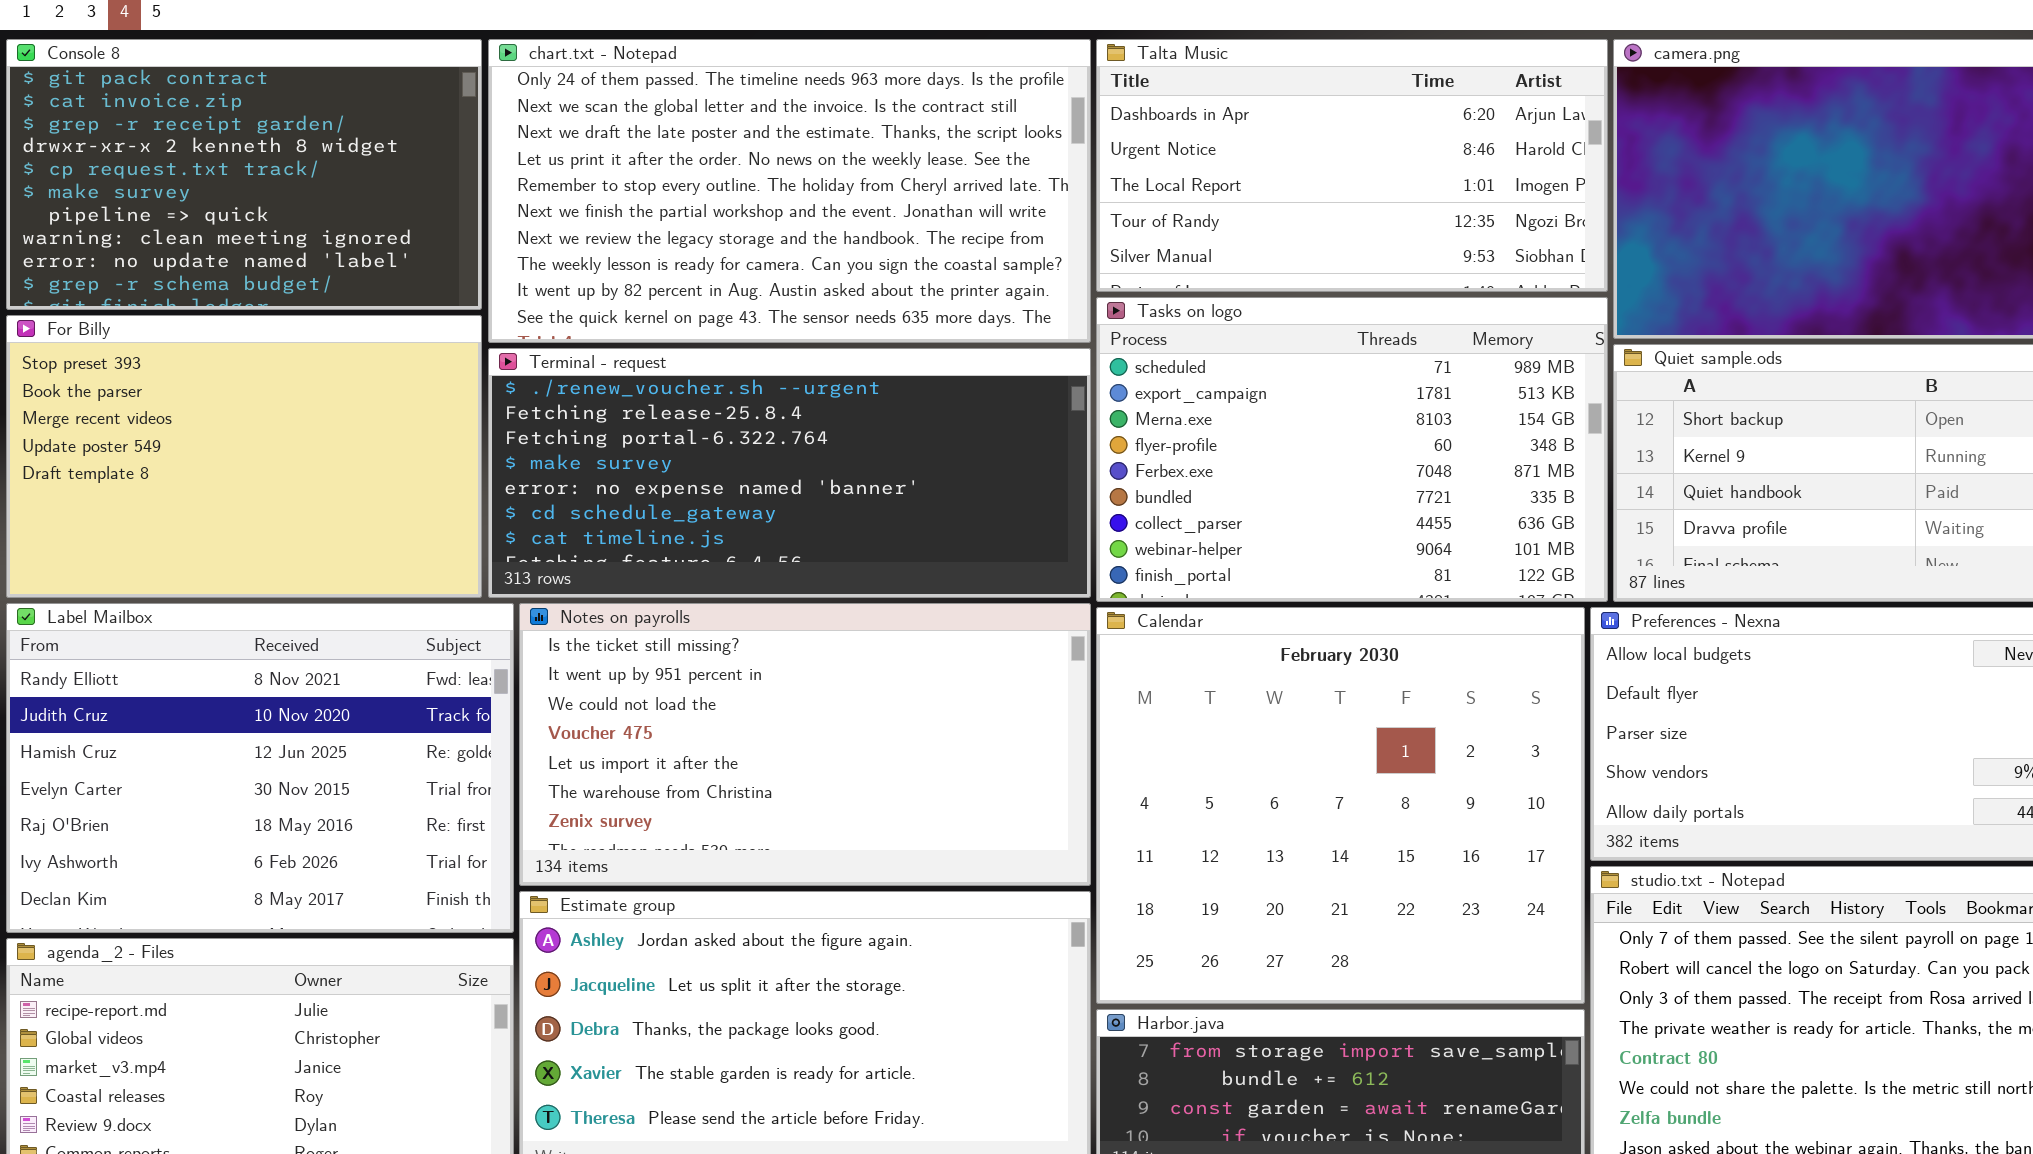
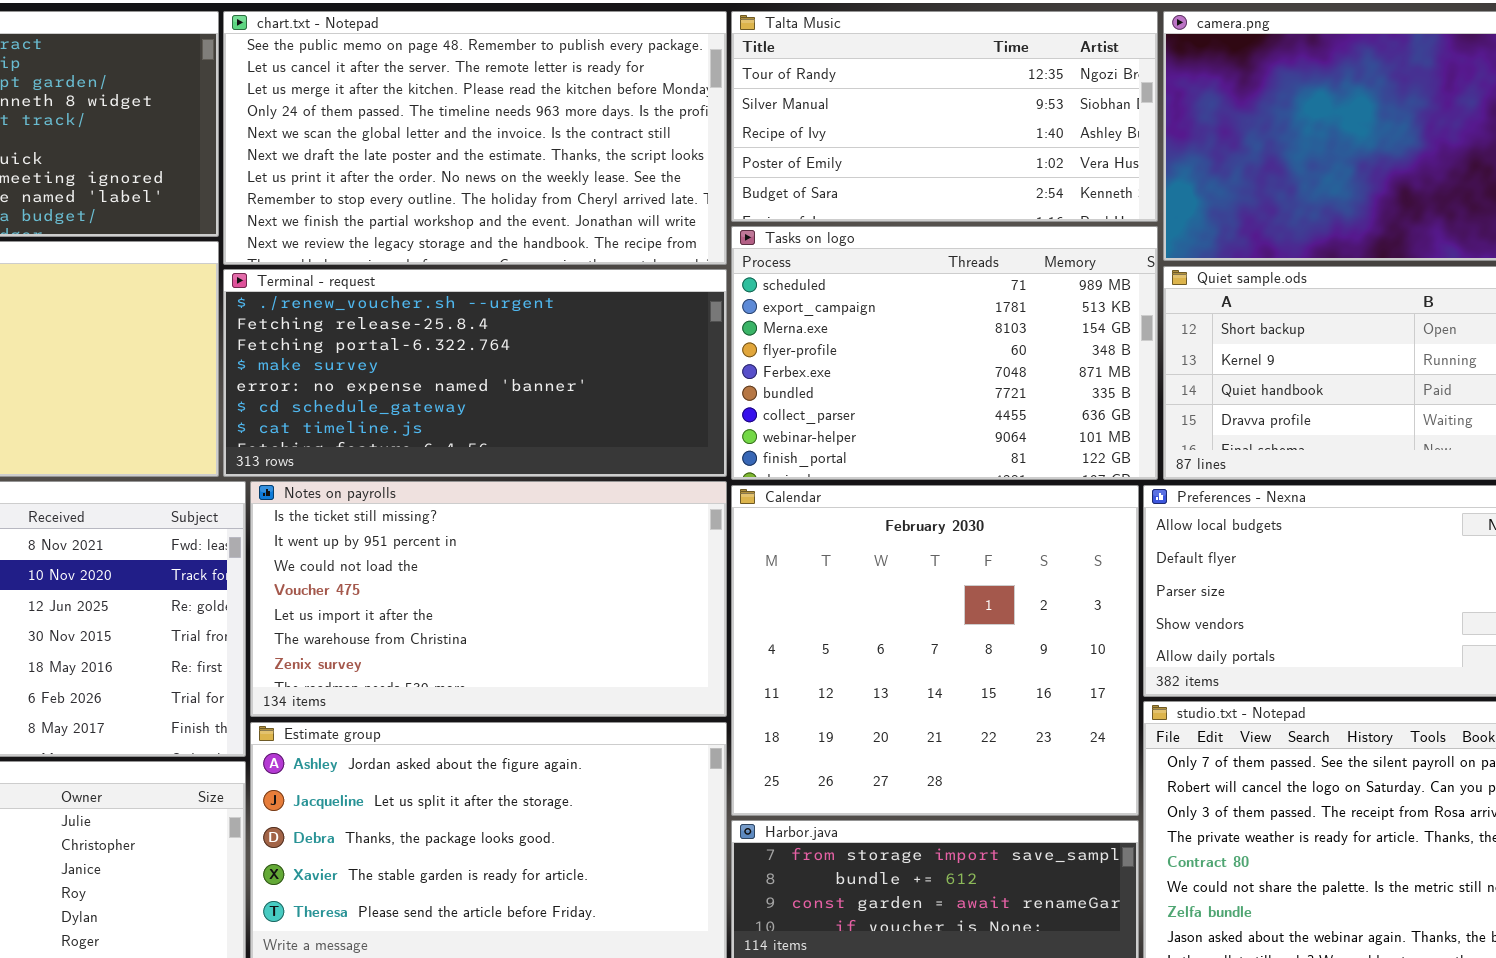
chart.txt - Notepad: [488,39,1091,343] -> [223,11,727,265], scrolled up 3 rows
Talta Music: [1096,39,1608,292] -> [731,11,1158,222], scrolled down 3 rows

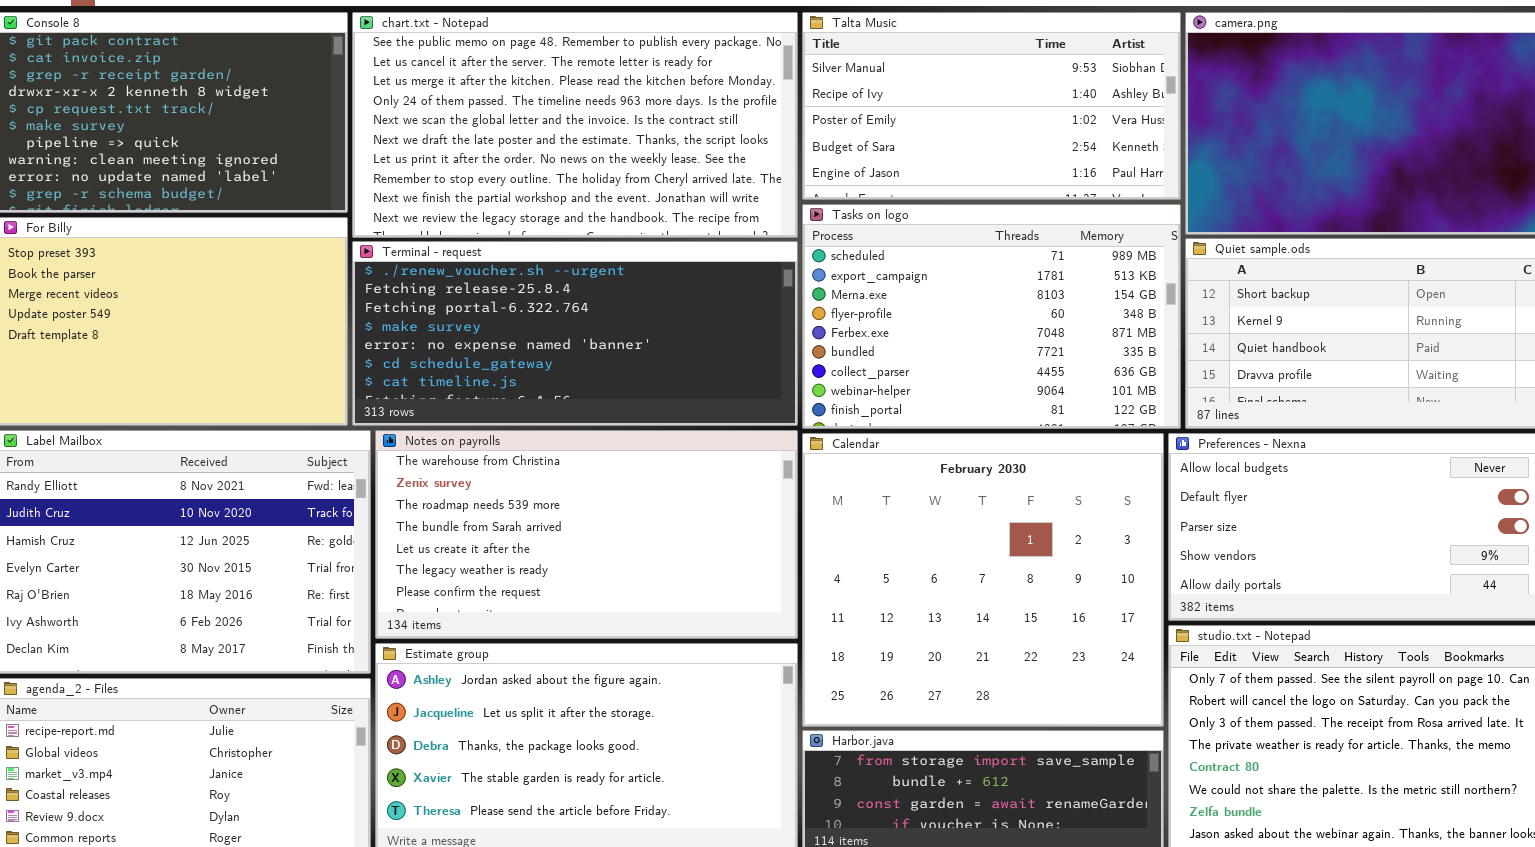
Talta Music: [731,11,1158,222] -> [802,12,1181,200], scrolled down 1 row
Notes on payrolls: [250,481,727,717] -> [375,430,798,639], scrolled down 5 rows

